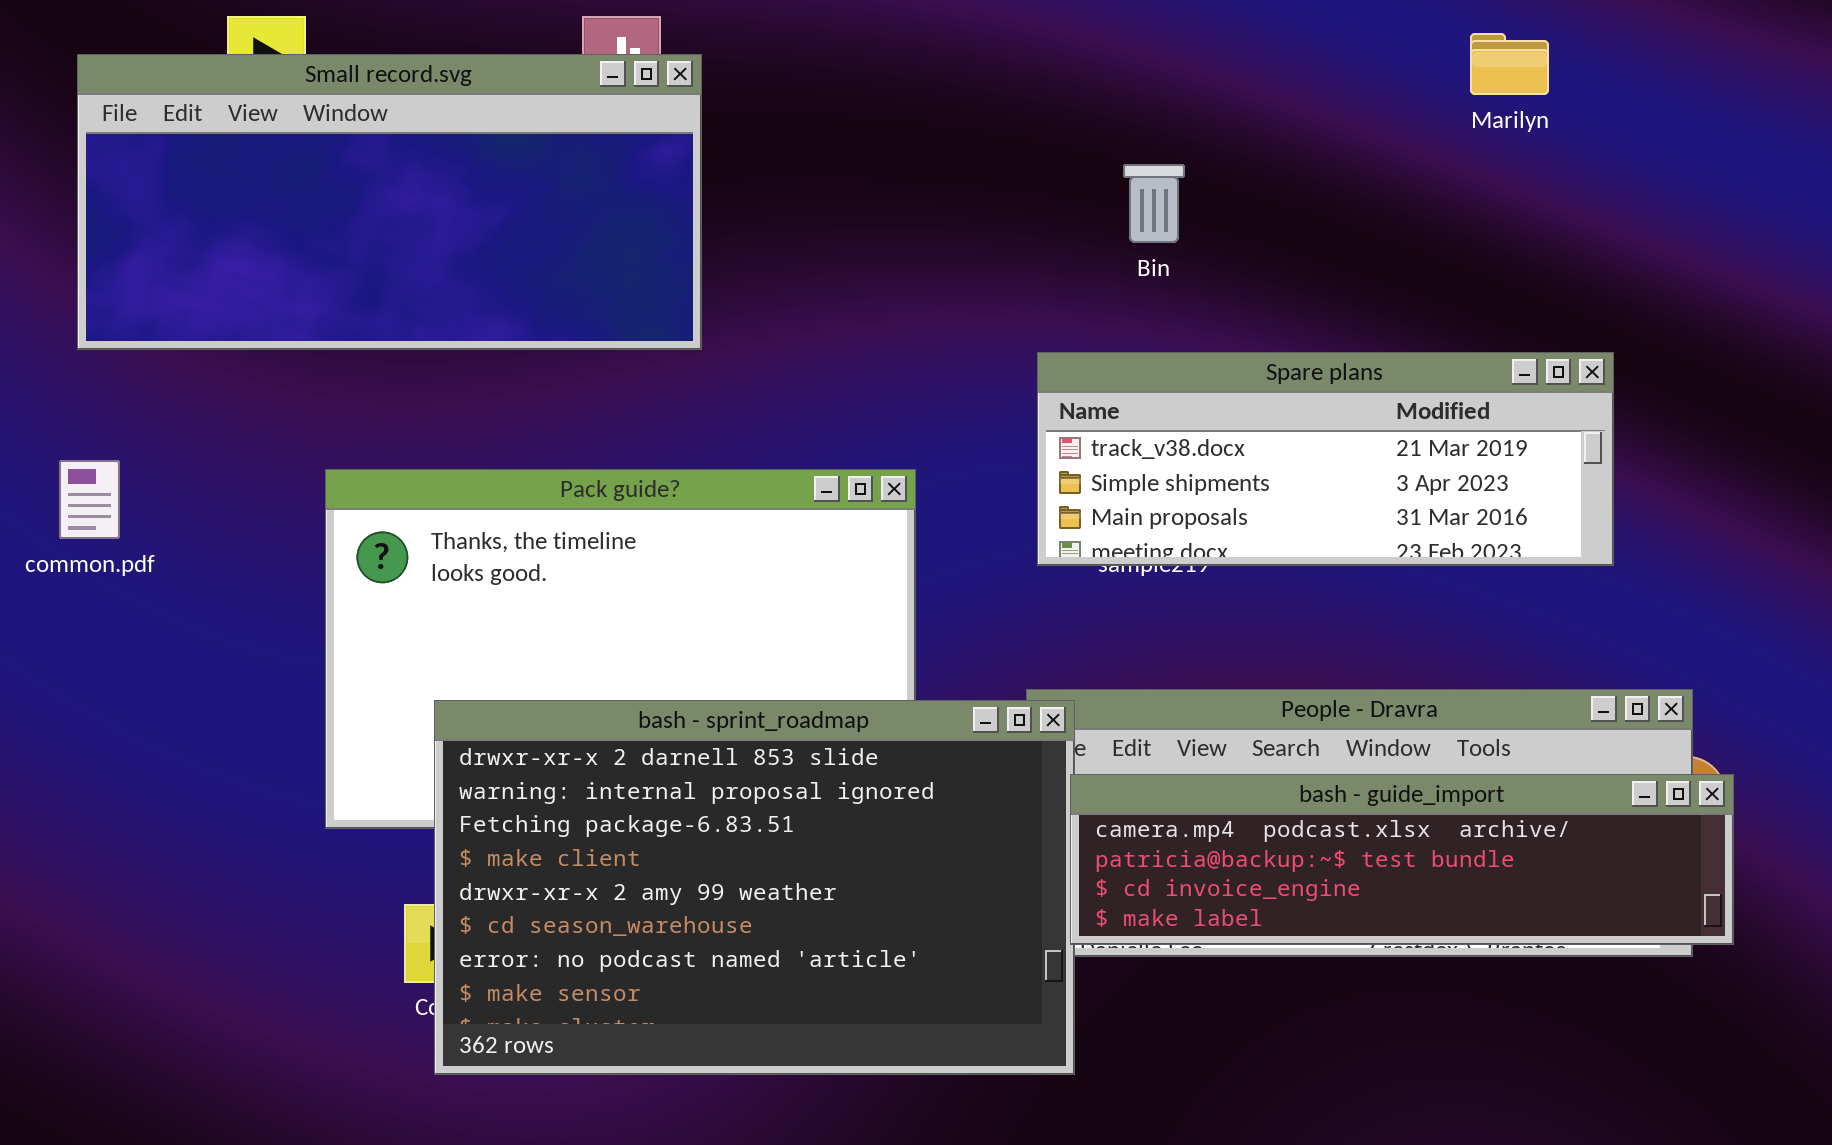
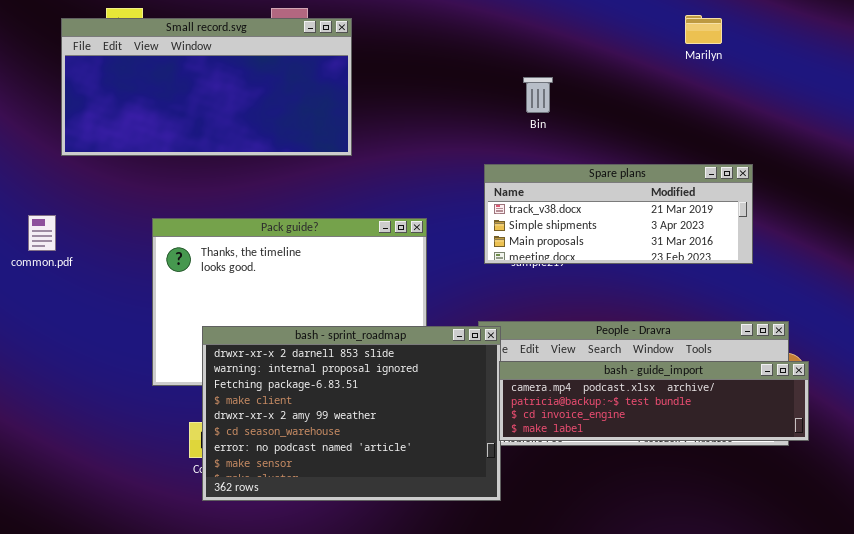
Small record.svg: [77,54,702,350] -> [61,18,352,156], moved

